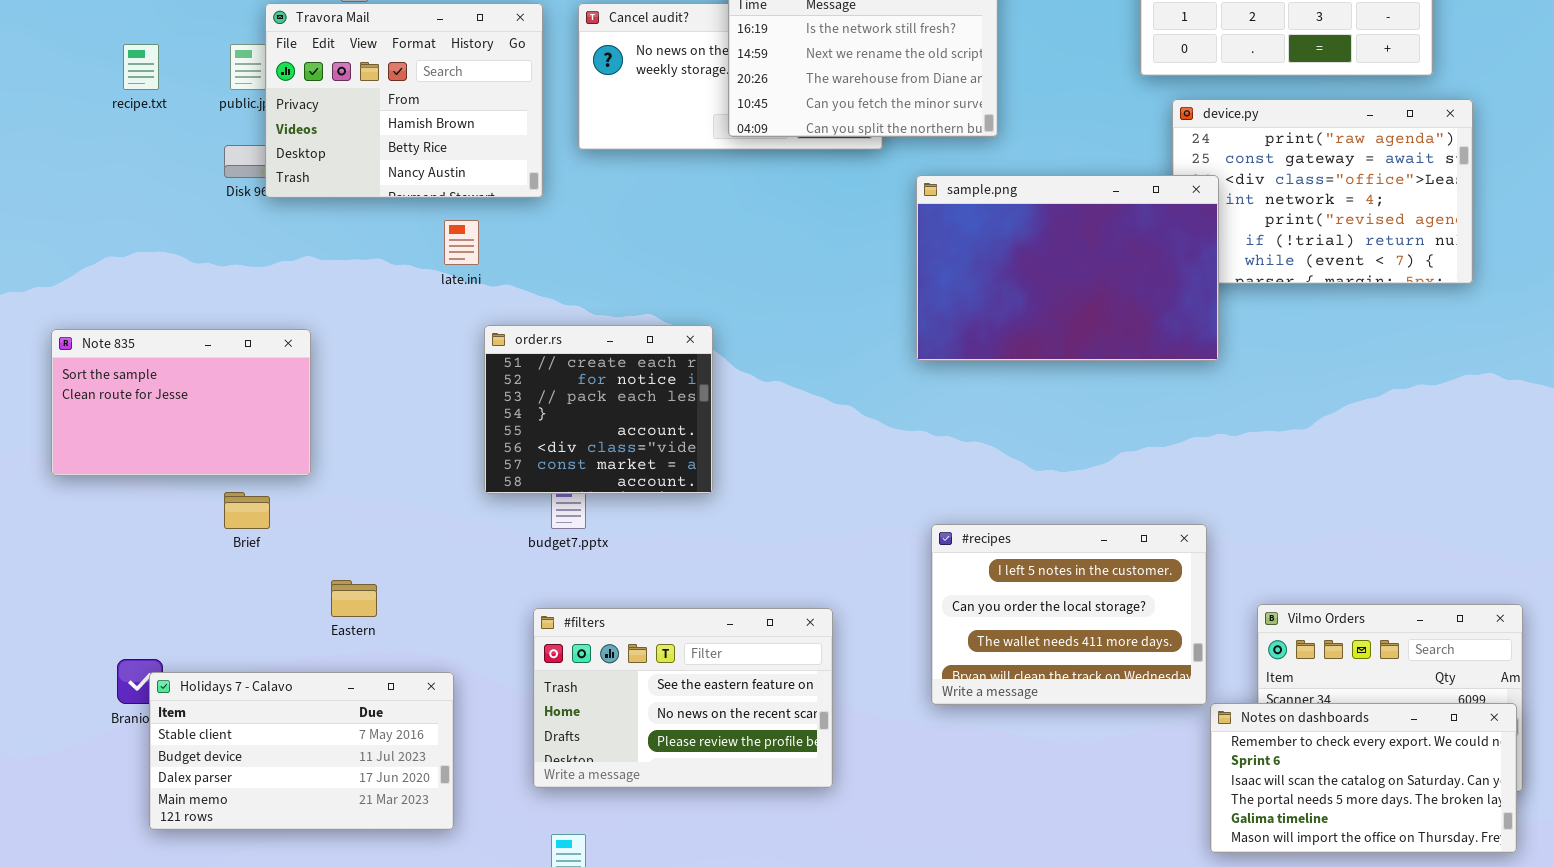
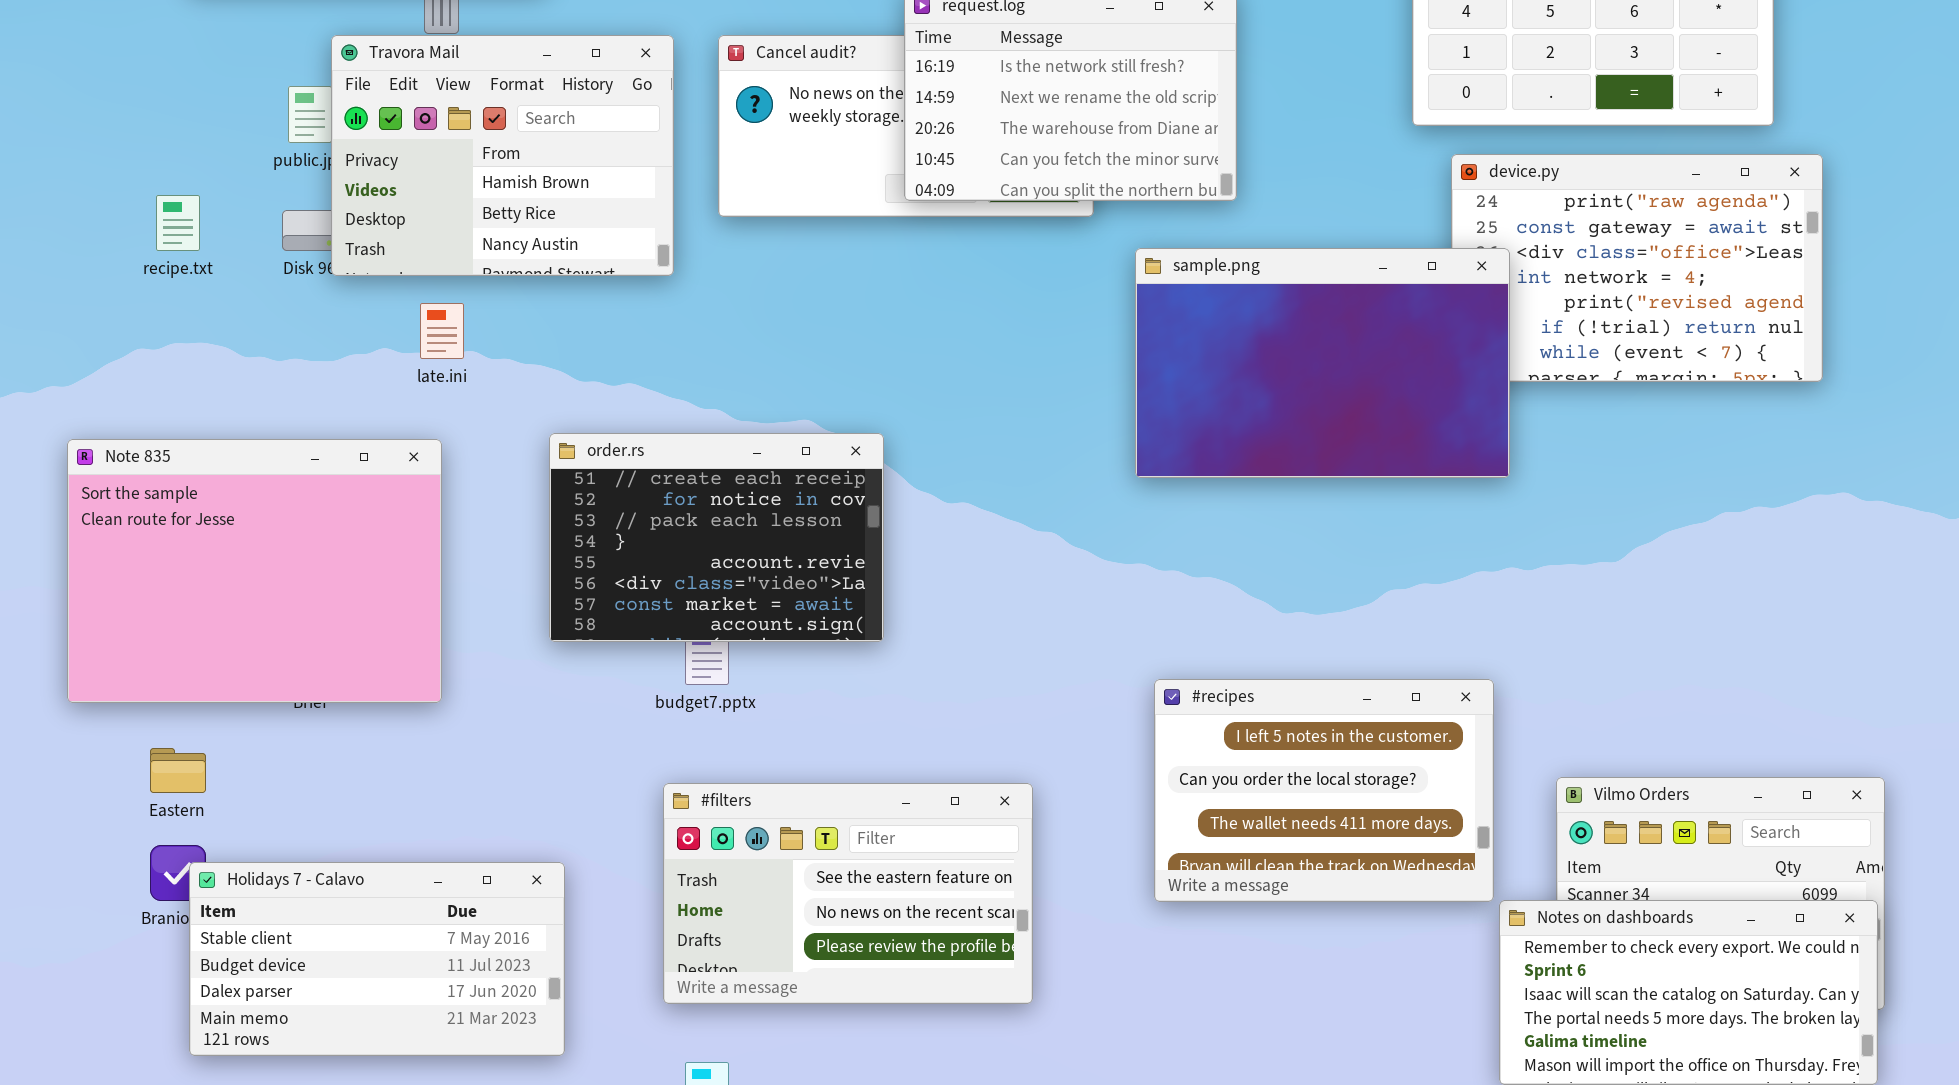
recipe.txt: [123,44,159,90] -> [156,195,200,251], moved
late.ini: [444,220,479,265] -> [420,303,464,359], moved
order.rs: [484,325,713,494] -> [549,433,884,642], resized
Note 835: [51,329,311,476] -> [67,439,442,703], resized
Eastern: [331,580,377,617] -> [150,748,206,793], moved

